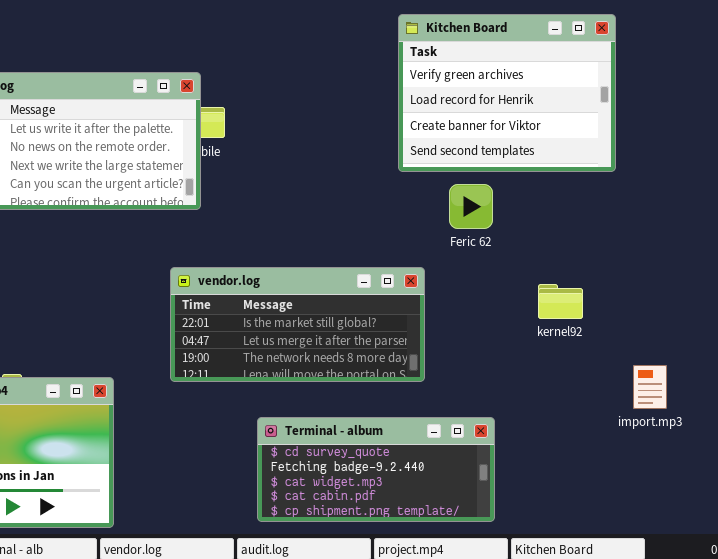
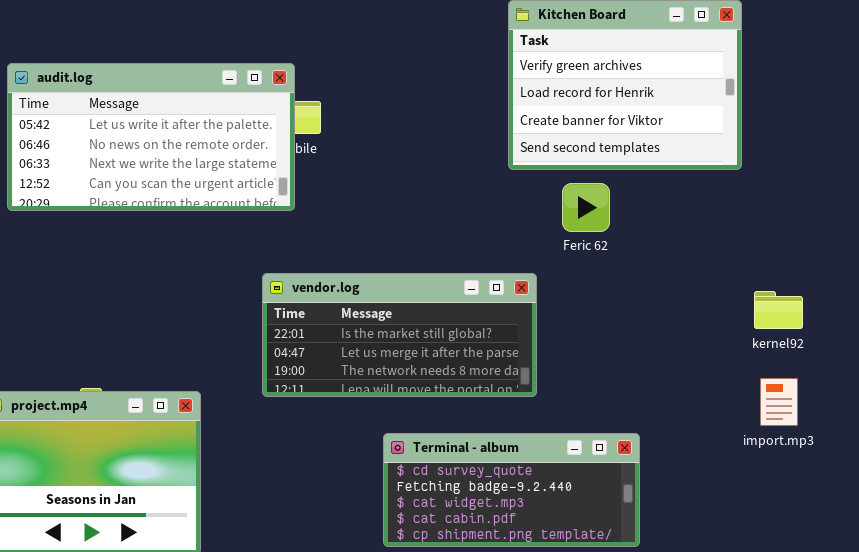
kernel92: [538,284,583,319] -> [754,291,803,329], moved
Terminal - album: [257,417,495,522] -> [383,433,640,547], moved

